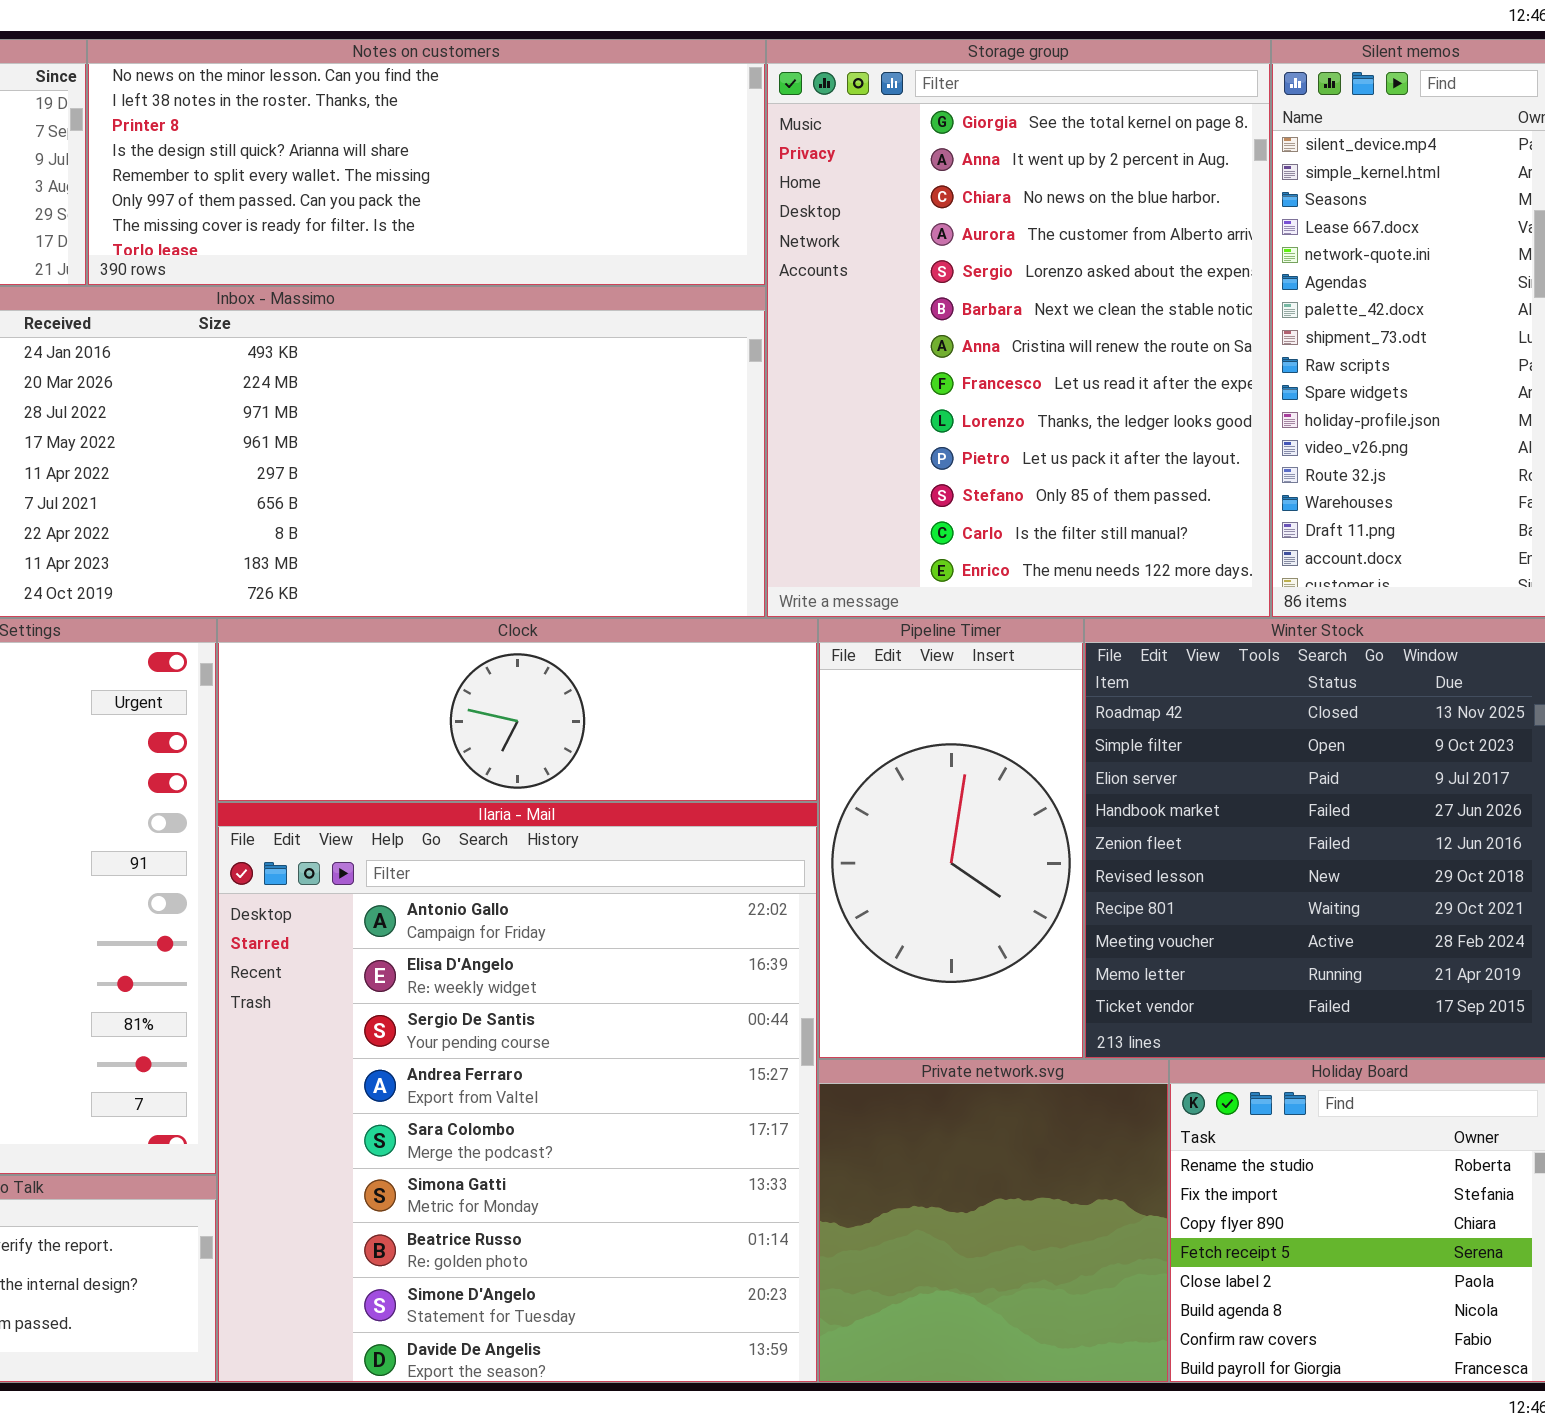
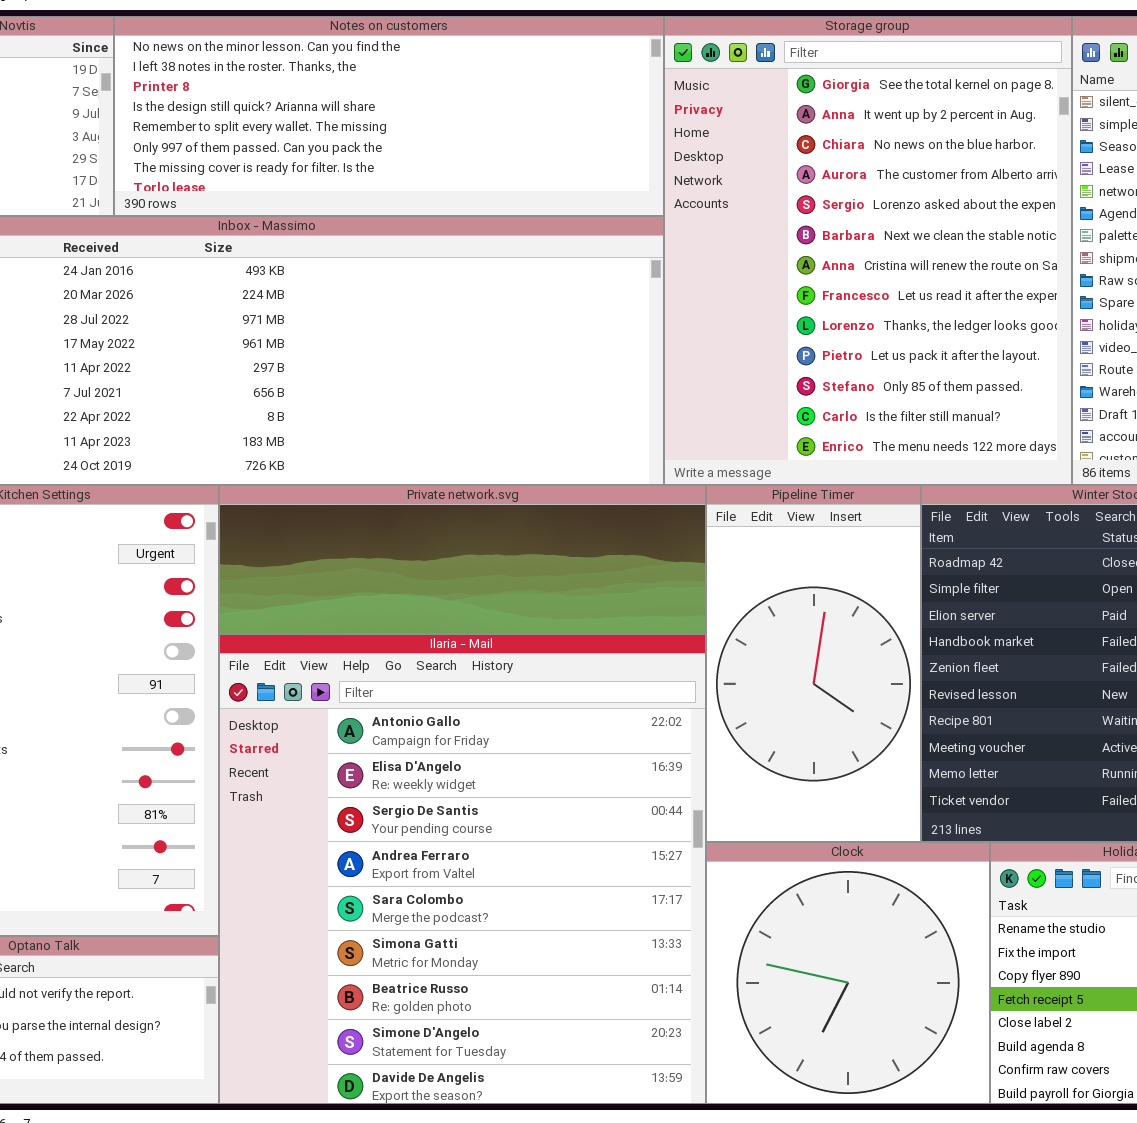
Clock: [217,618,818,802] -> [706,842,990,1104], moved, resized
Private network.svg: [818,1059,1169,1383] -> [219,485,706,634], moved, resized

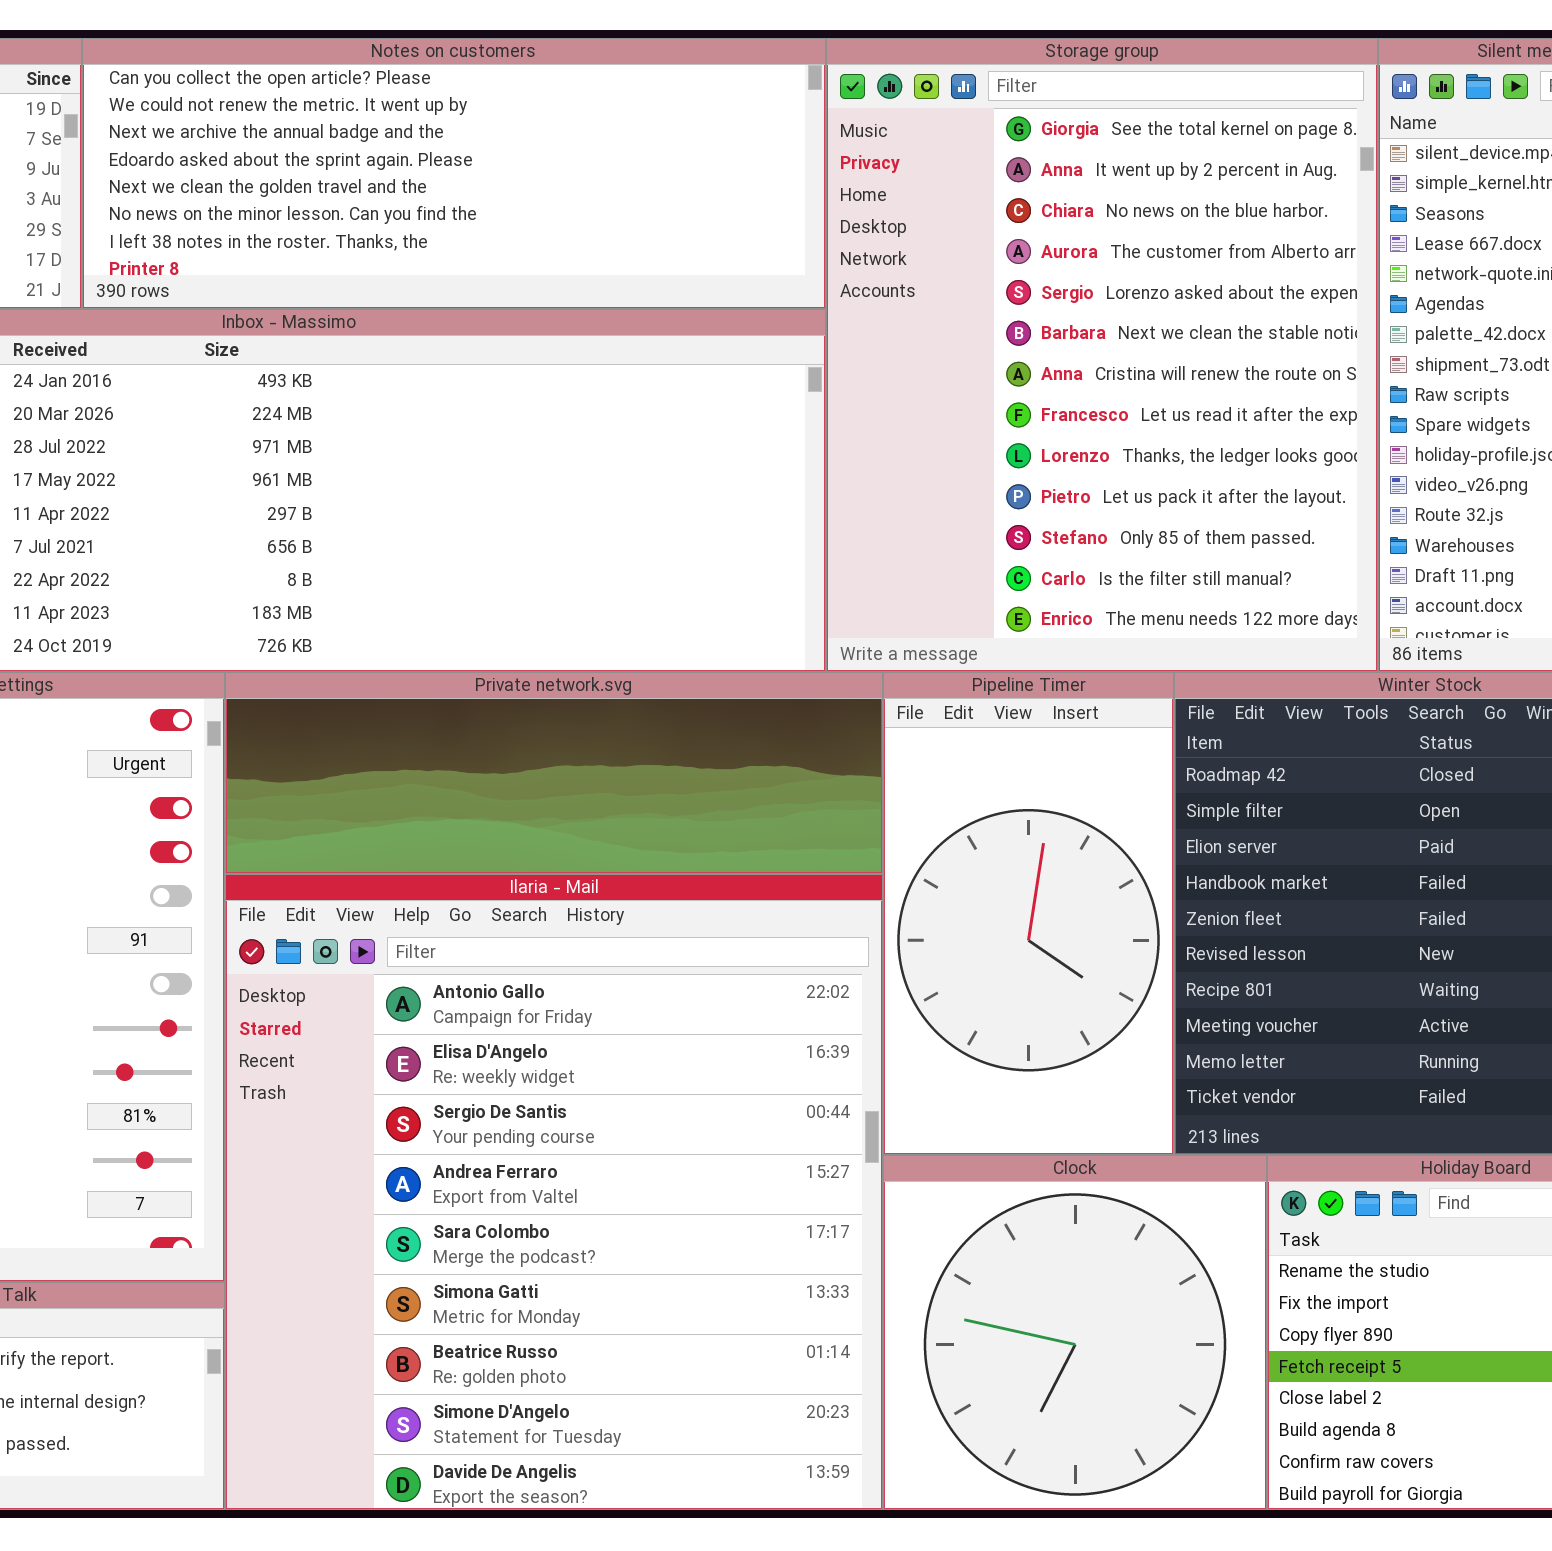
Notes on customers: [114,16,664,216] -> [82,38,826,309], scrolled up 5 rows

